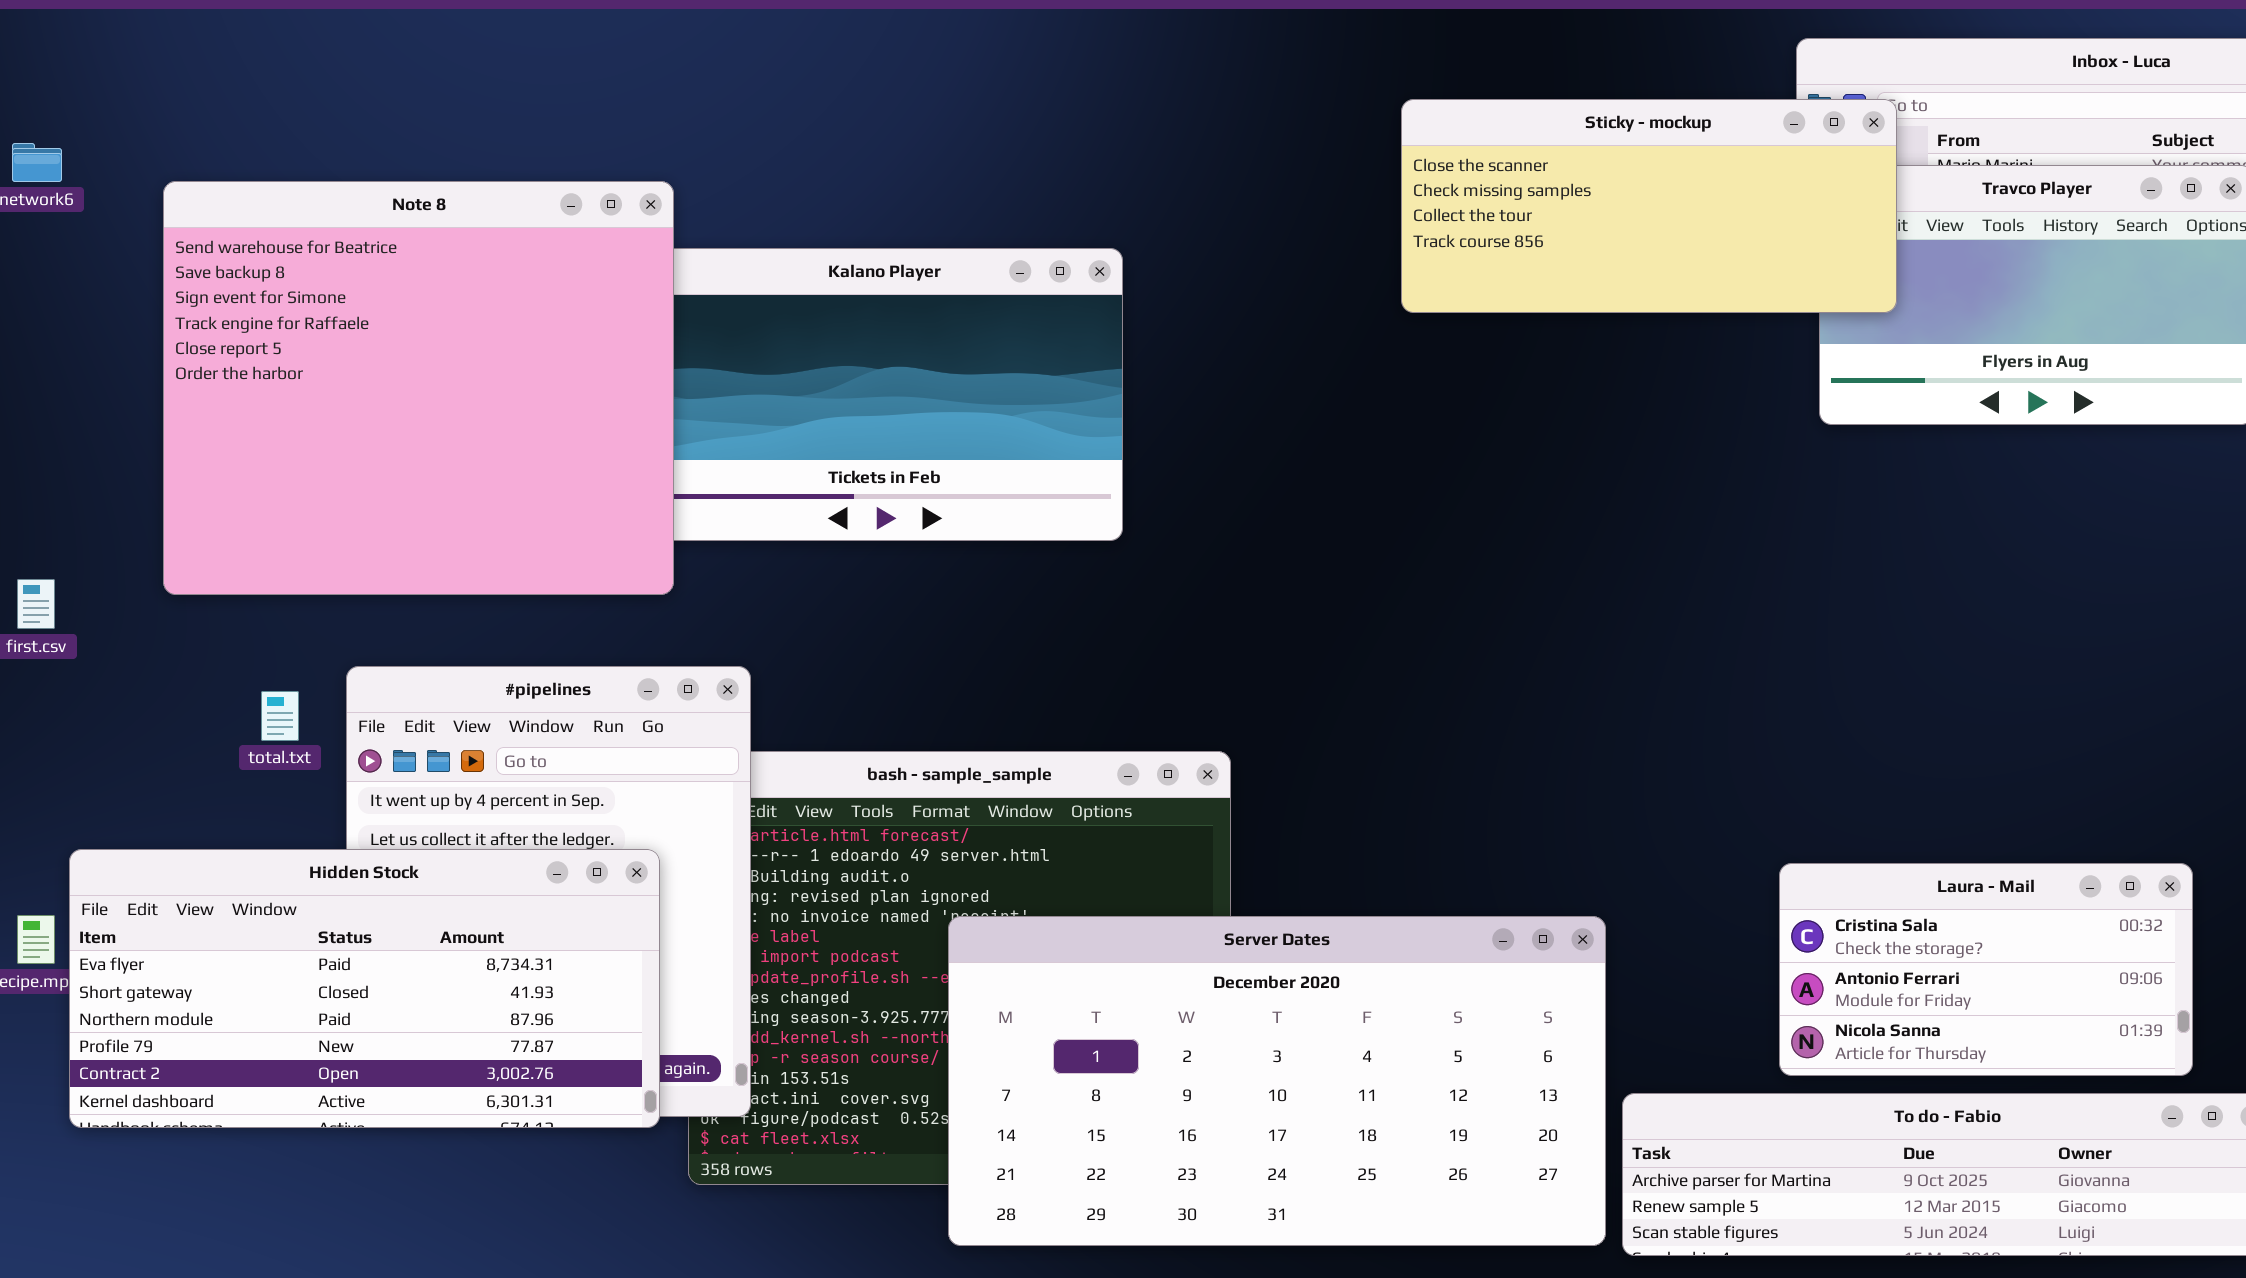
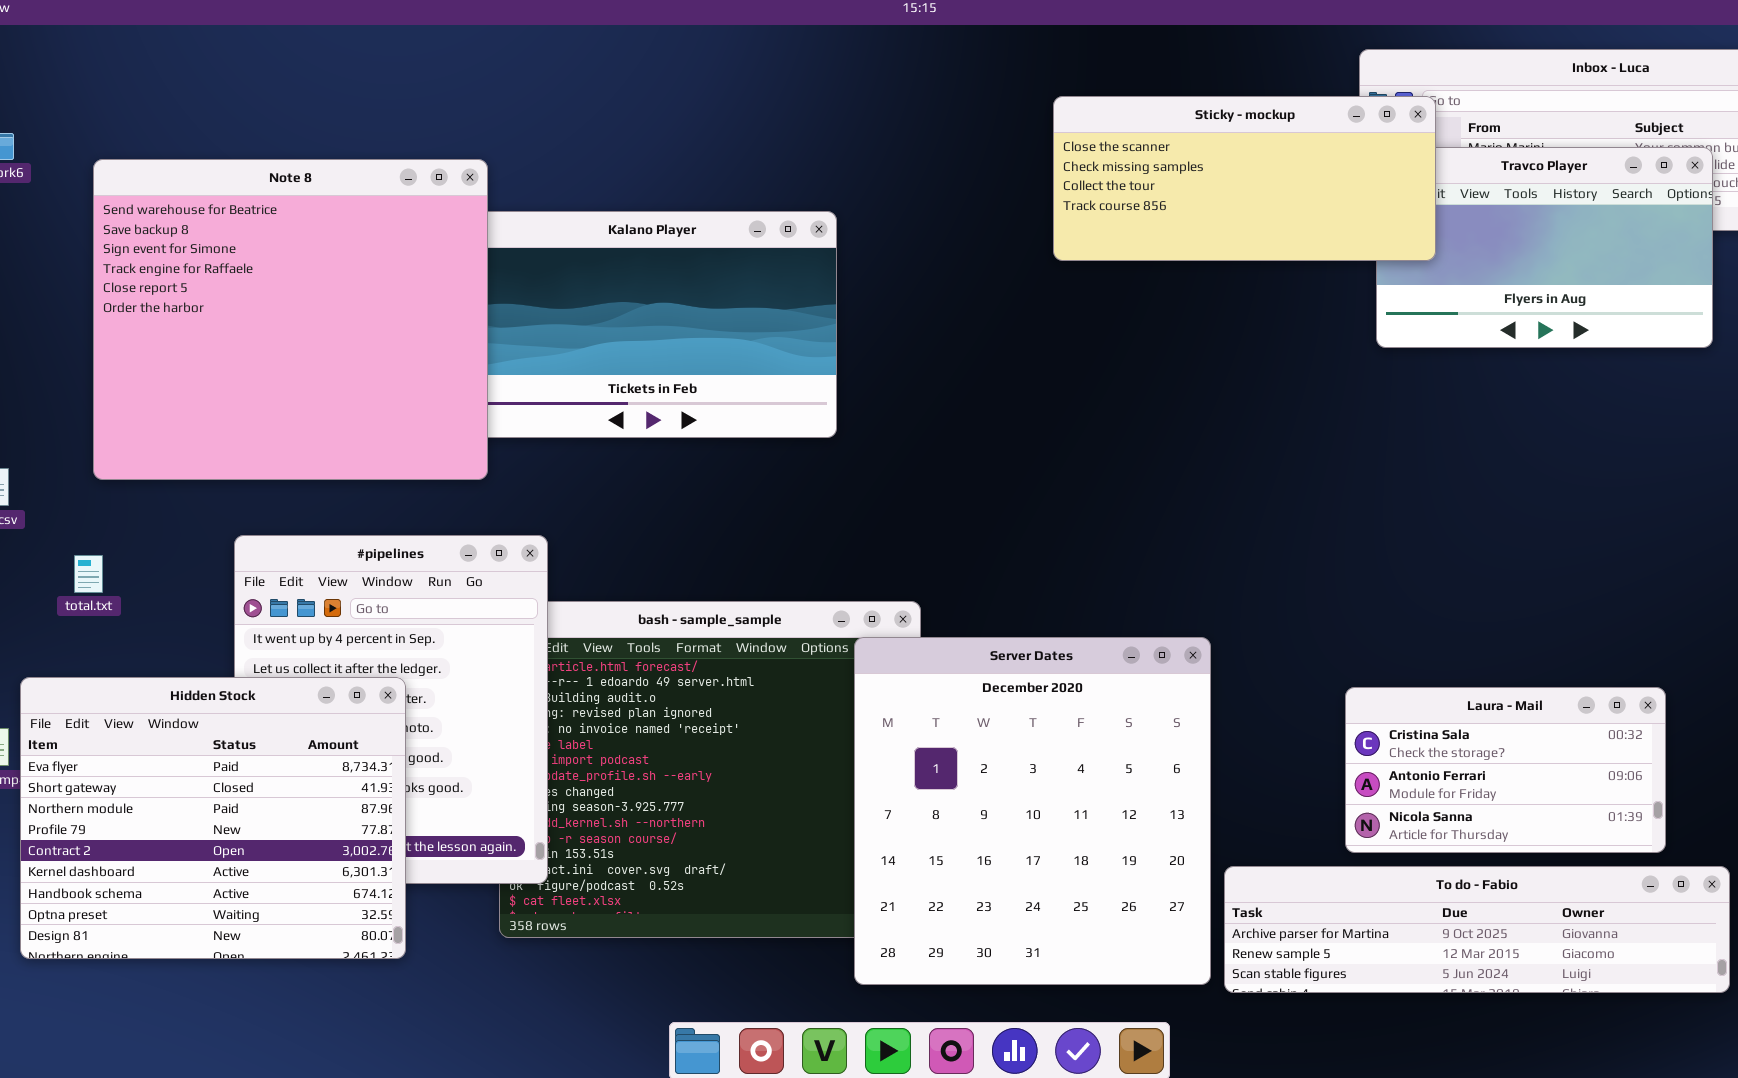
total.txt: [261,691,299,741] -> [74,555,103,593], moved
Hidden Stock: [69,849,660,1128] -> [20,677,406,959], resized
Server Dates: [948,916,1606,1246] -> [854,637,1211,985], resized

